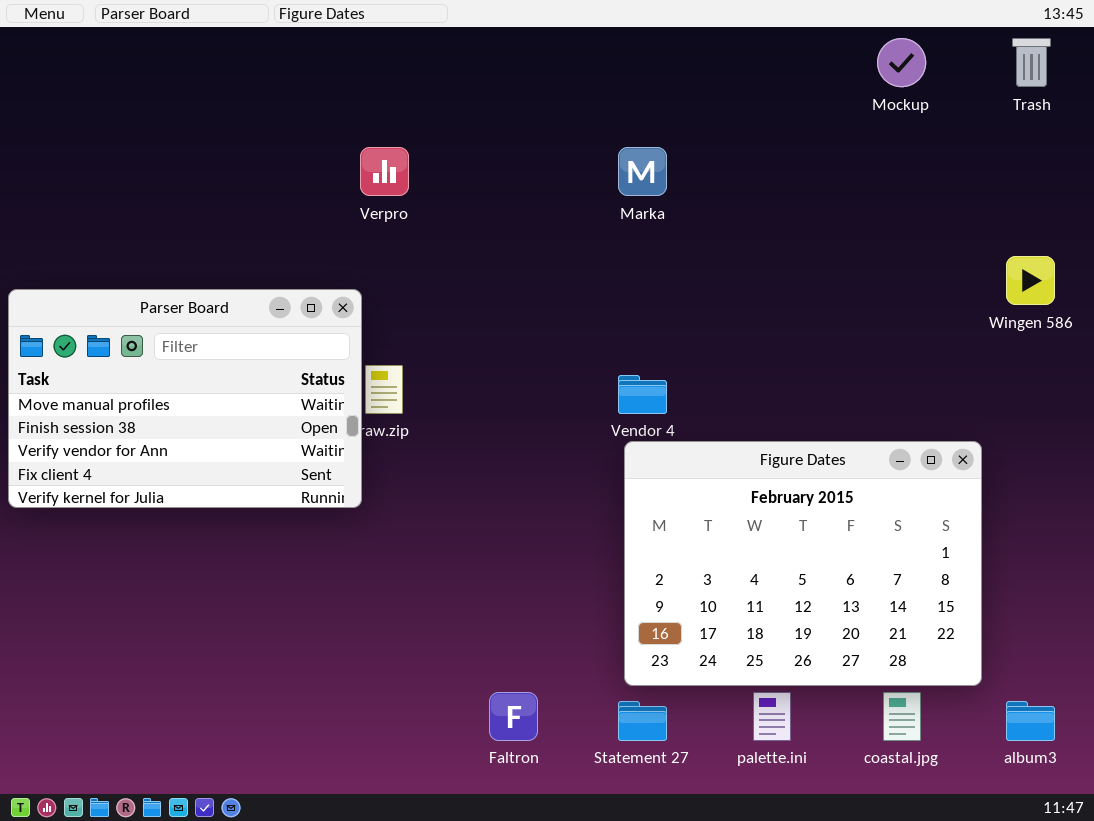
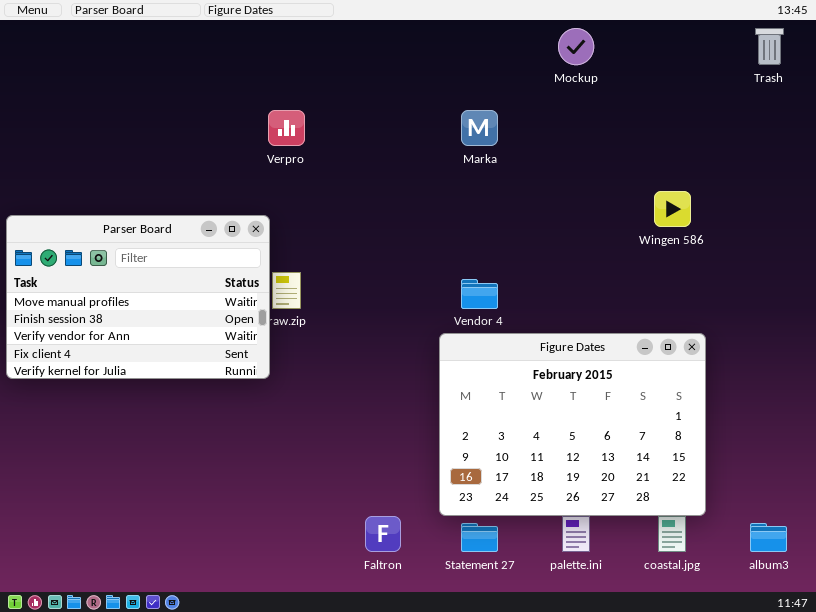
Mockup: [877,38,926,87] -> [558,28,594,65], moved
Wingen 586: [1006,256,1055,305] -> [654,191,691,227], moved
Figure Dates: [624,441,982,686] -> [439,333,706,516], moved

